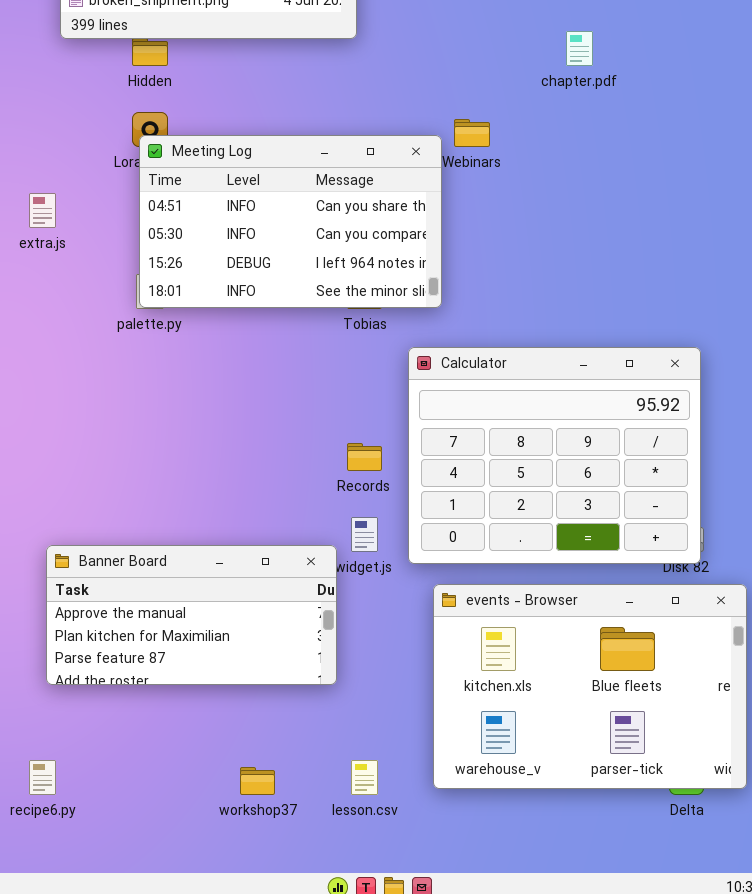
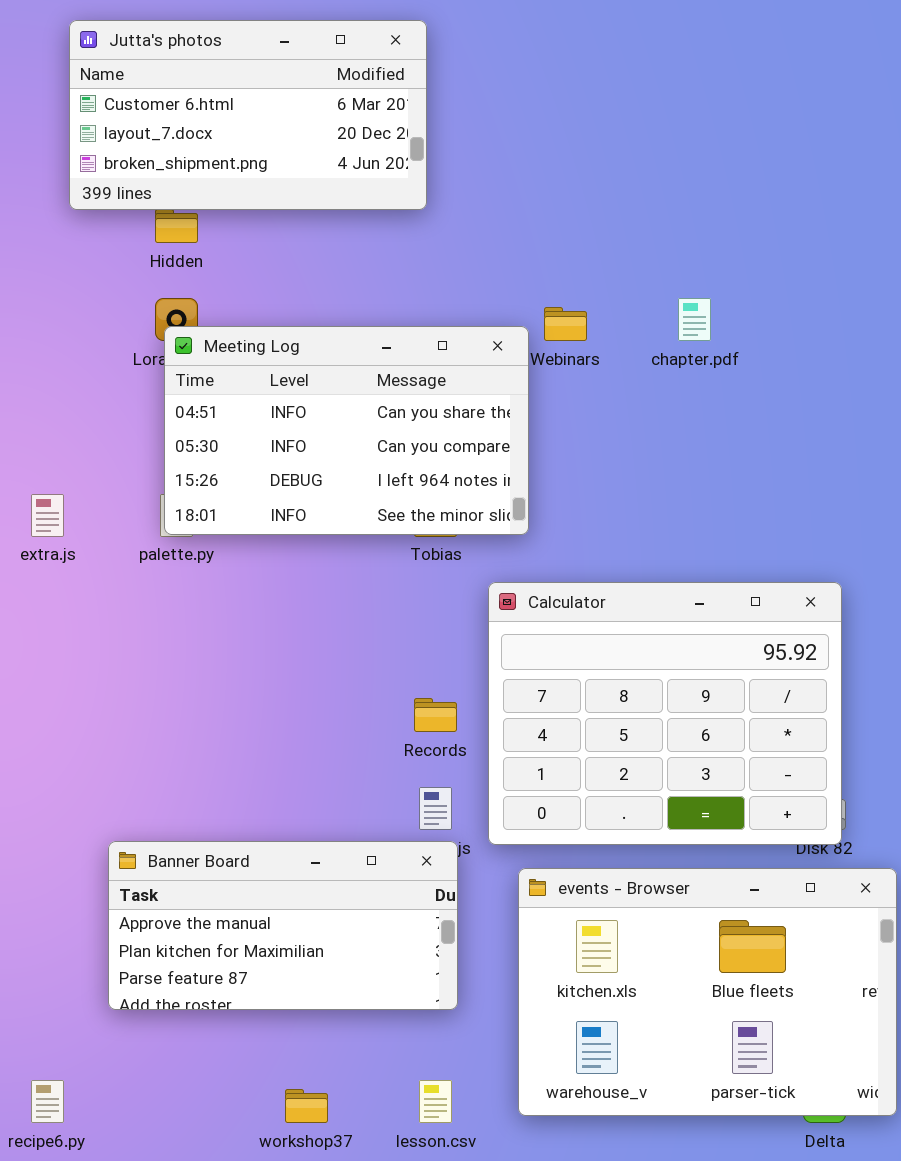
chapter.pdf: [566,31,593,66] -> [678,298,711,341], moved
extra.js: [29,193,56,228] -> [31,494,64,537], moved
Banner Board: [46,545,337,685] -> [108,841,458,1010], moved

